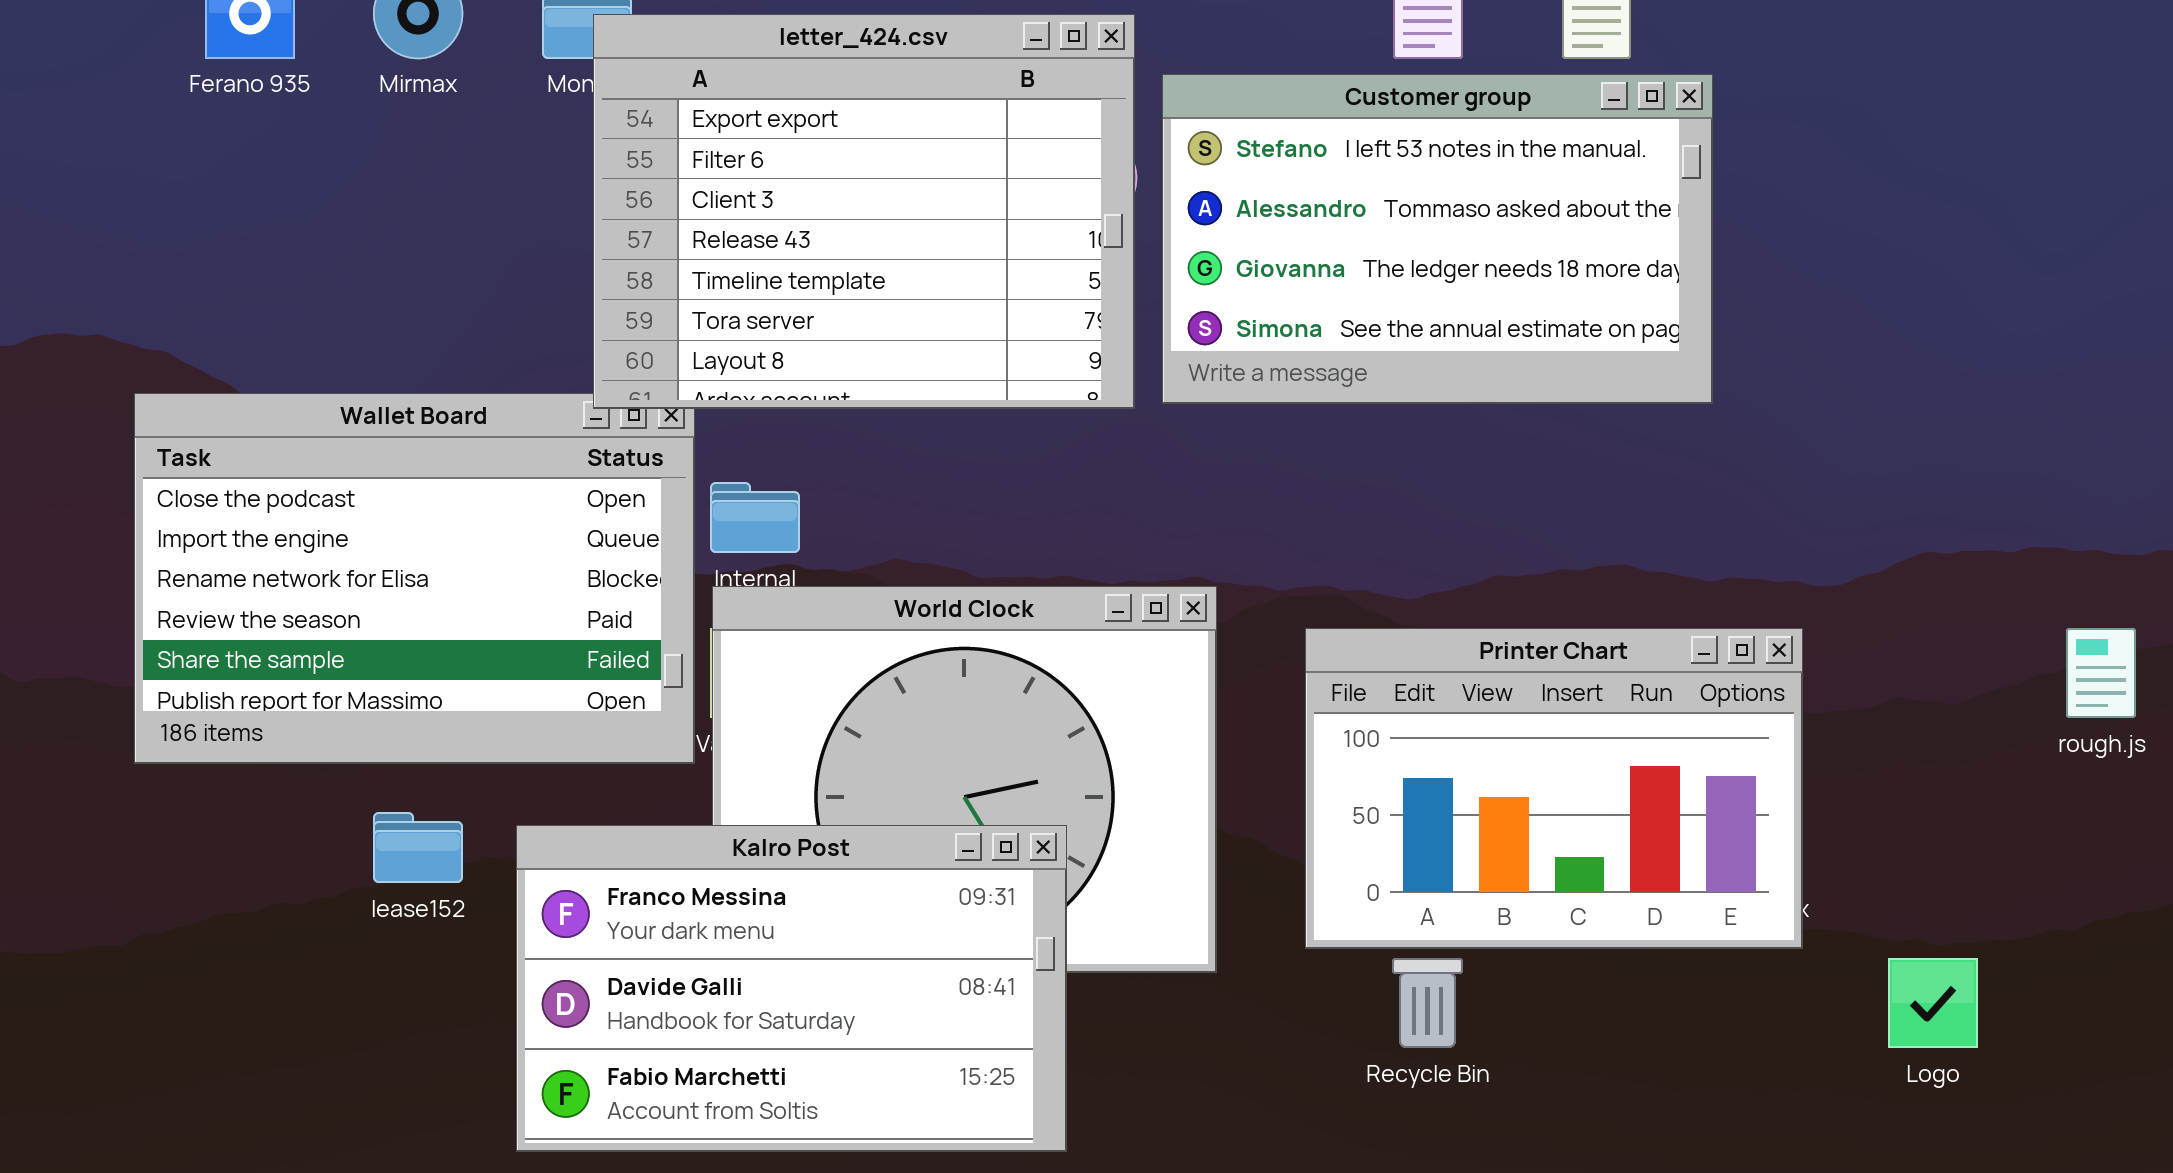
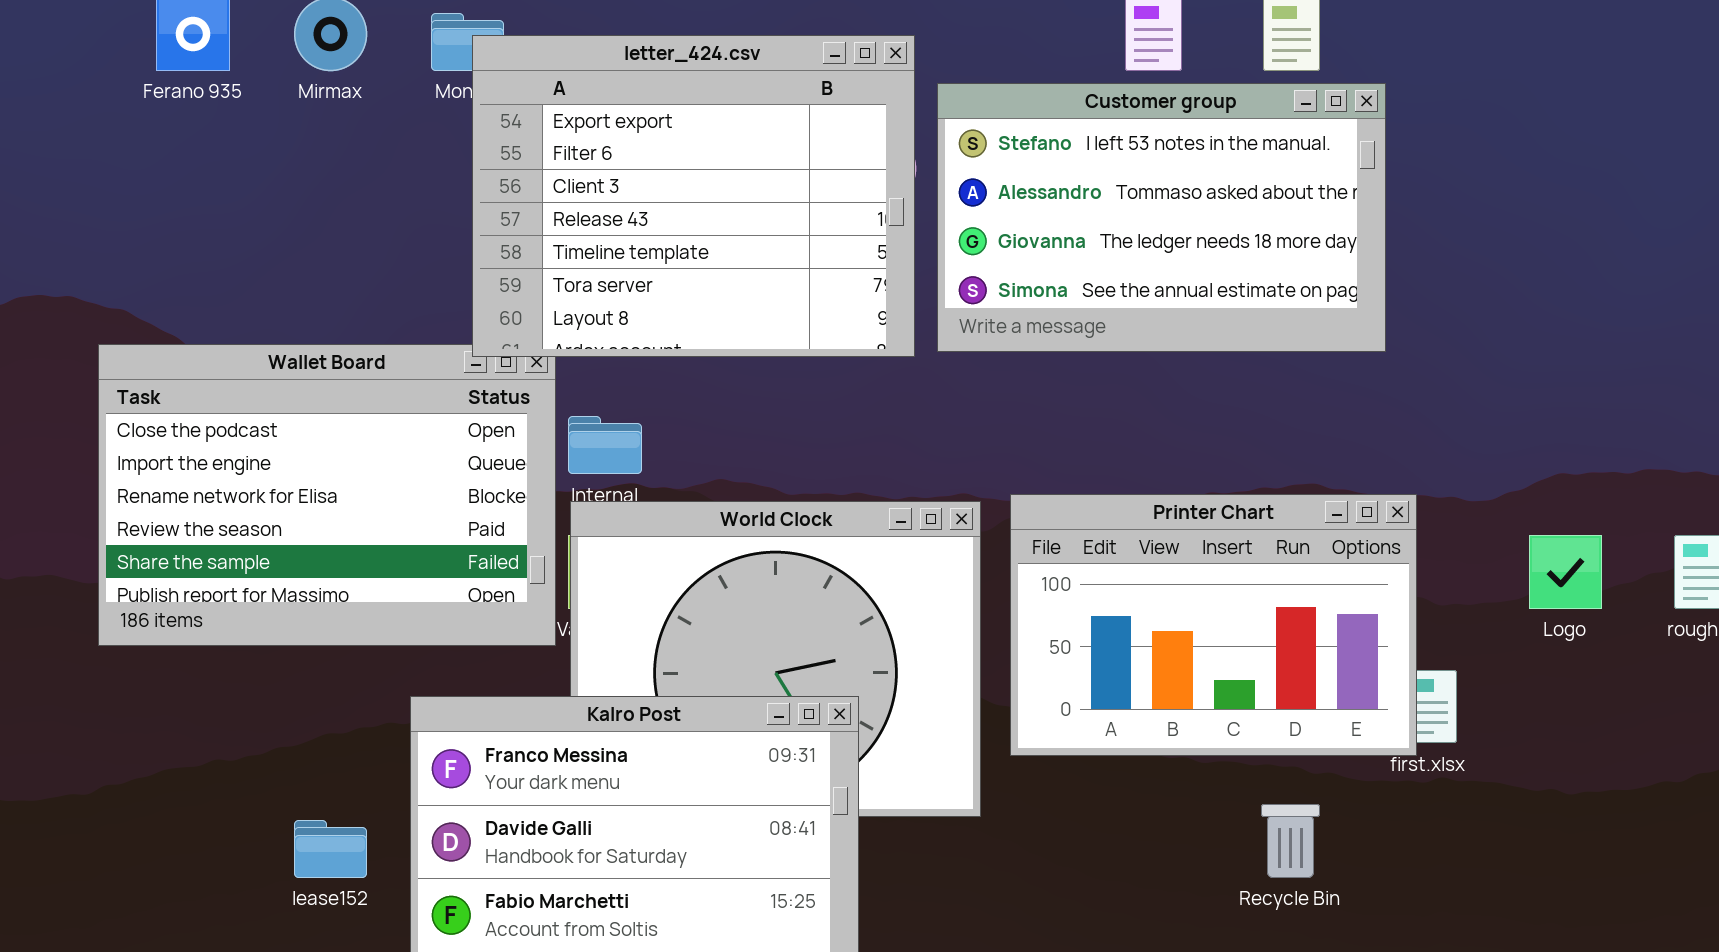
Printer Chart: [1305,628,1803,949] -> [1010,494,1417,756], moved
lease152: [373,812,463,883] -> [294,820,367,878], moved
Recycle Bin: [1392,958,1463,1048] -> [1261,804,1320,878], moved
Logo: [1888,958,1978,1048] -> [1529,535,1602,609], moved

